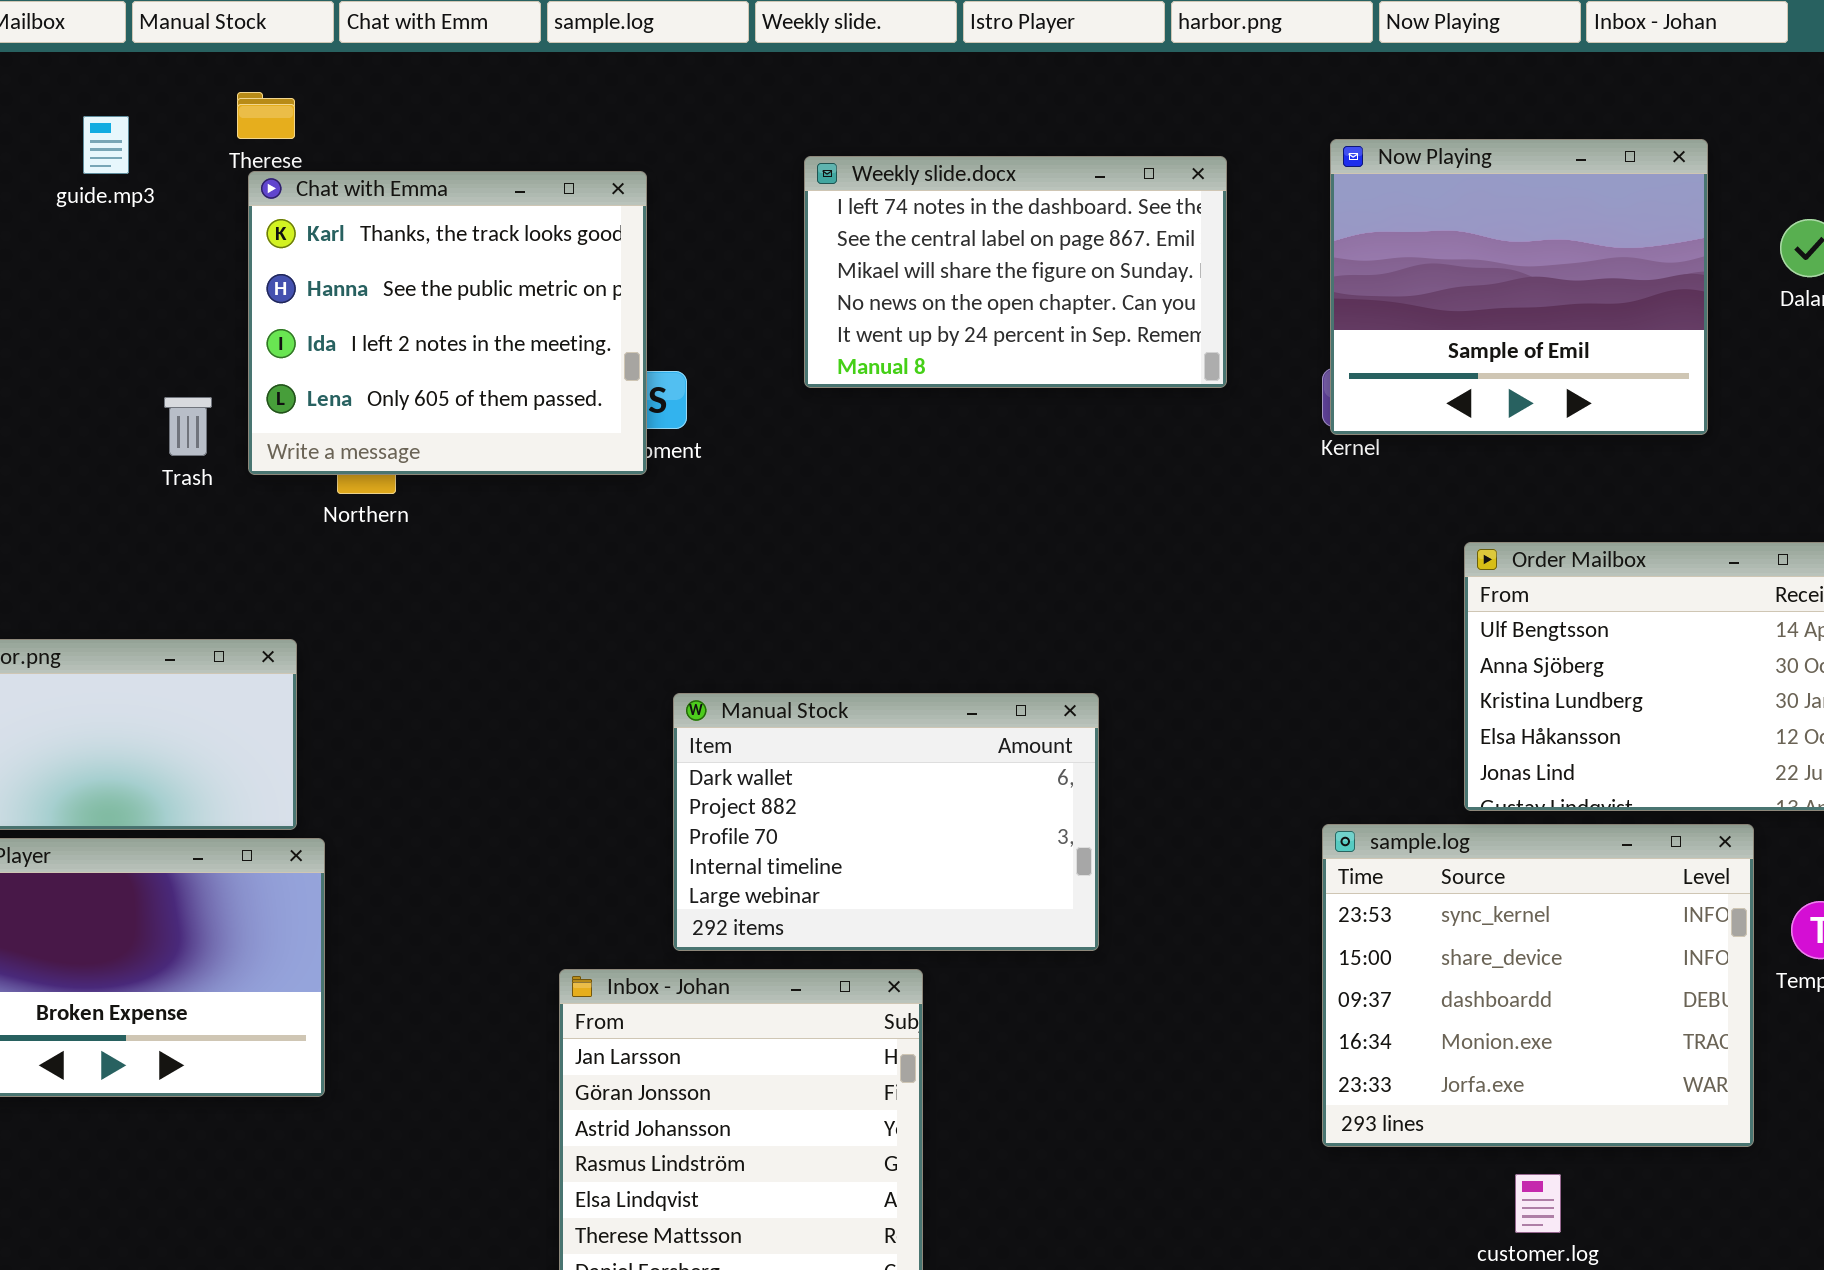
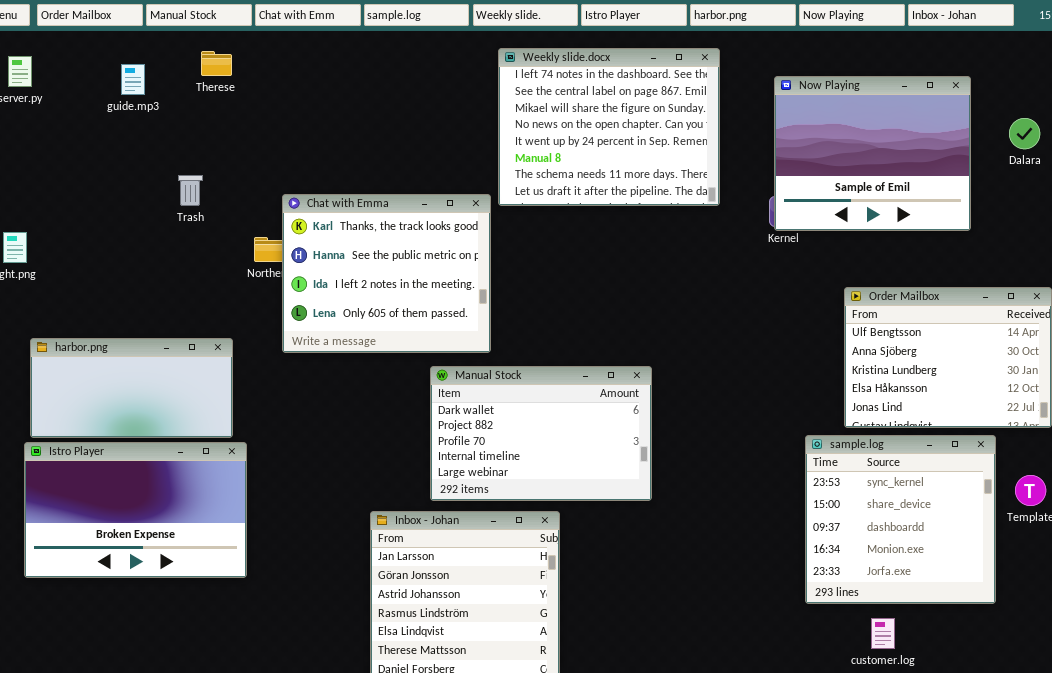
Weekly slide.docx: [804,156,1227,388] -> [498,48,720,206], resized
Chat with Emma: [248,171,647,475] -> [282,194,491,353], moved
Trash: [164,397,212,456] -> [178,175,203,206], moved
sample.log: [1322,824,1754,1147] -> [805,435,996,604], resized

